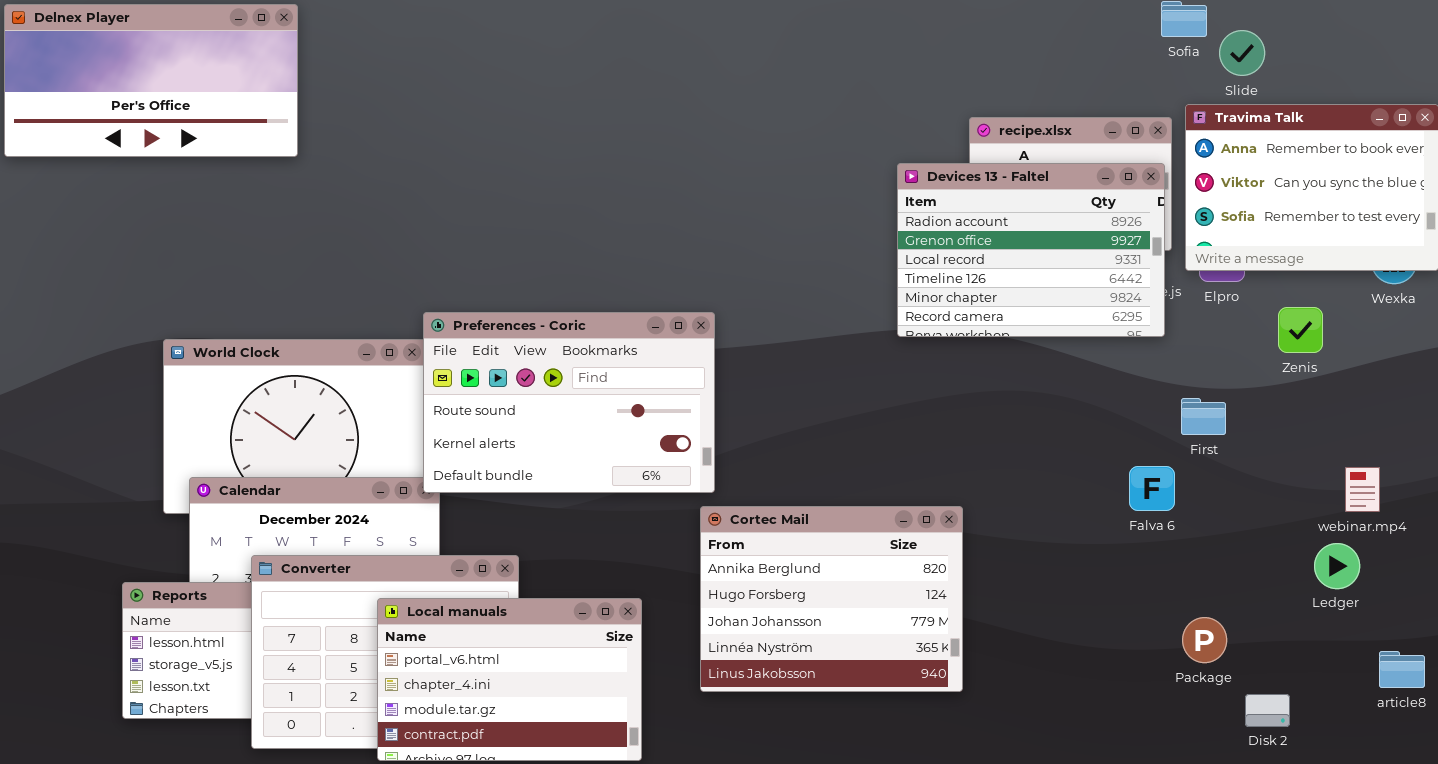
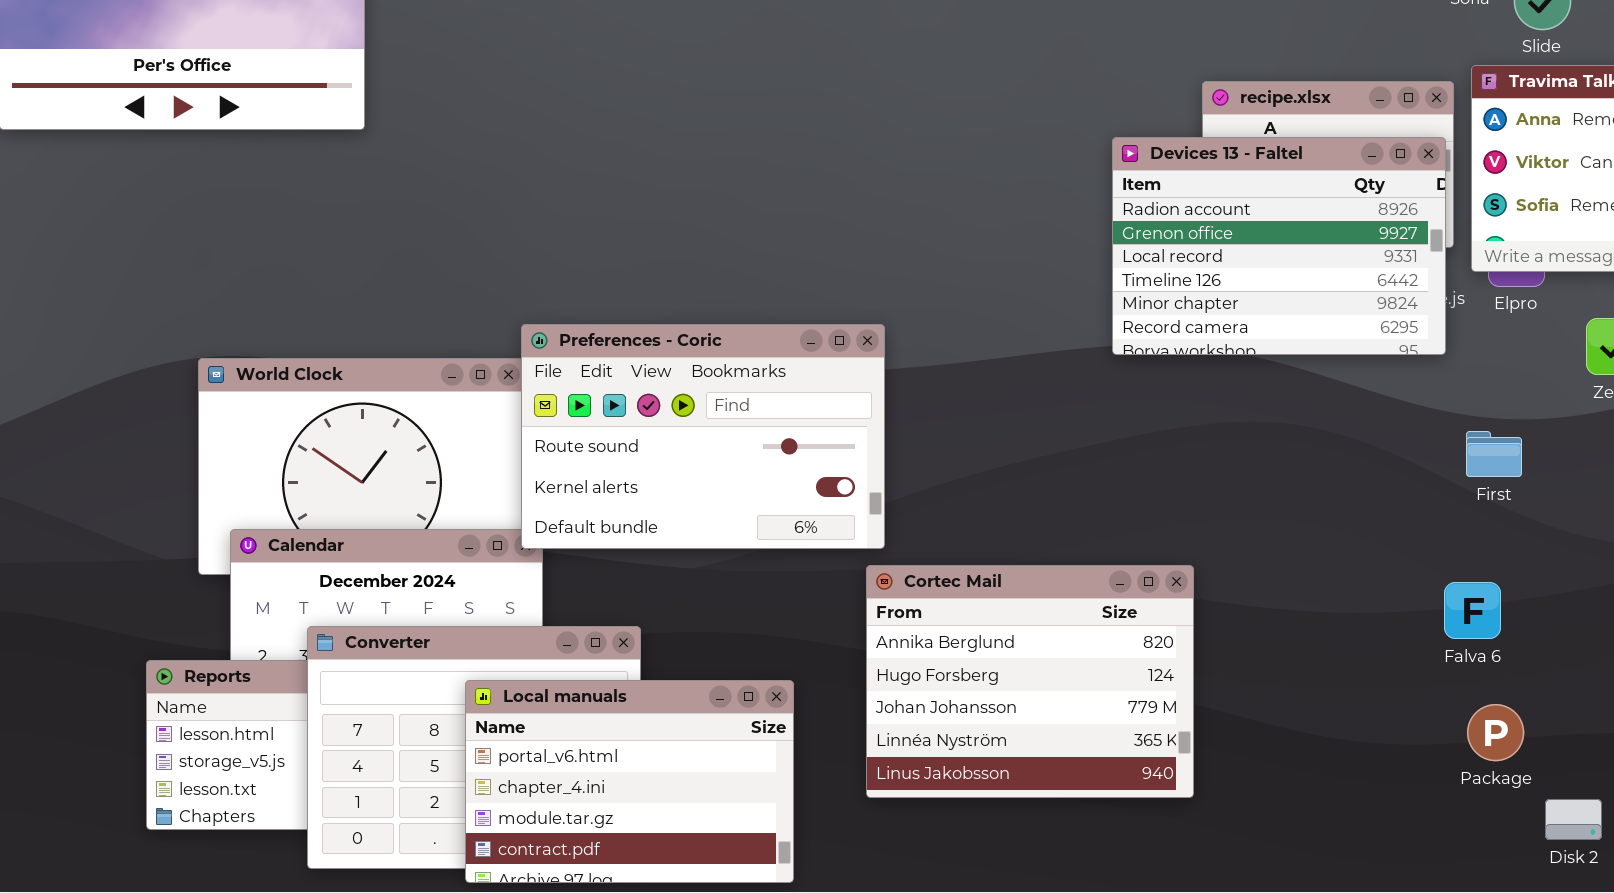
Falva 6: [1129,466,1175,511] -> [1444,582,1501,639], moved

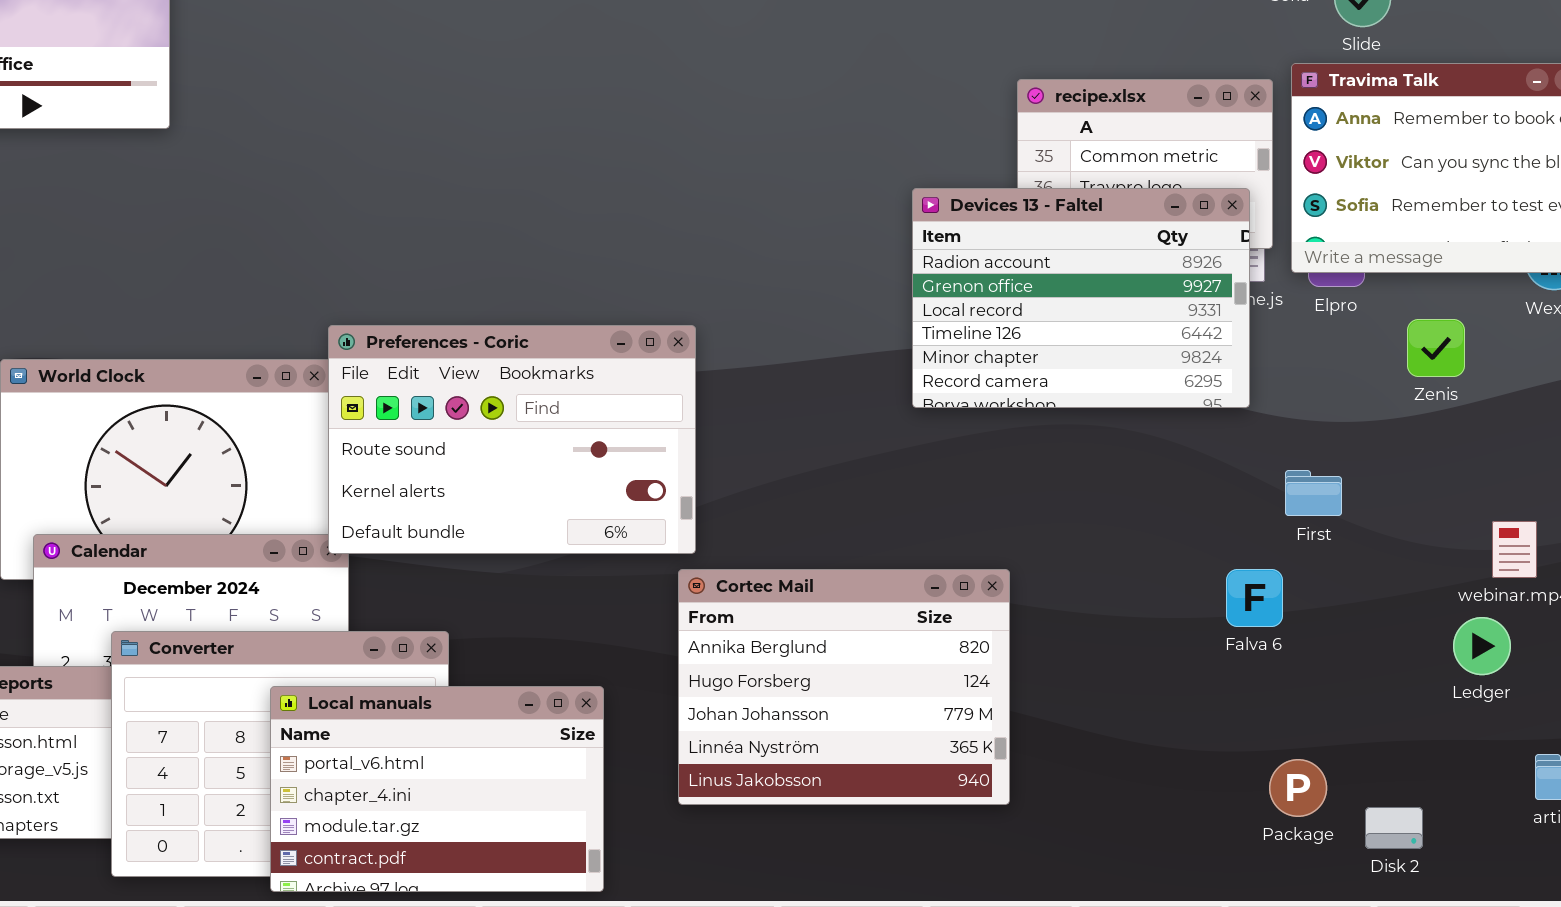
Devices 13 - Faltel: [1112,137,1446,355] -> [912,188,1250,408], moved
First: [1466,431,1522,477] -> [1285,470,1342,516], moved
Falva 6: [1444,582,1501,639] -> [1226,569,1283,627], moved
Package: [1467,704,1524,761] -> [1269,759,1327,817], moved

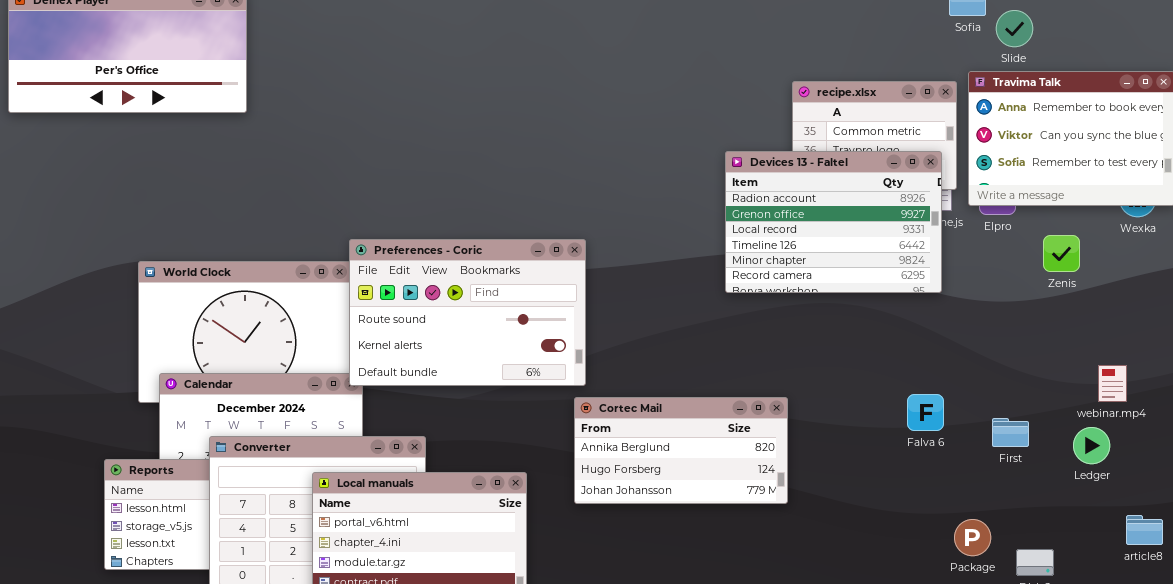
First: [1285,470,1342,516] -> [992,418,1029,447], moved
Cortec Mail: [678,569,1010,805] -> [574,397,788,504], resized
Falva 6: [1226,569,1283,627] -> [907,394,944,431], moved

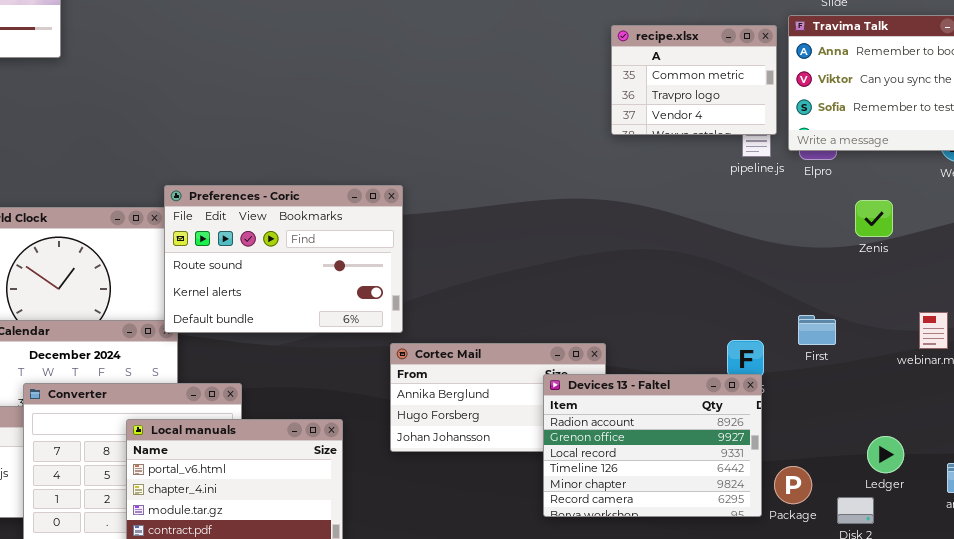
Devices 13 - Faltel: [725,151,942,293] -> [543,374,762,517], moved
Zenis: [1043,235,1080,272] -> [855,200,893,237], moved
First: [992,418,1029,447] -> [798,315,836,345], moved
Ledger: [1073,427,1110,464] -> [867,436,904,473], moved

